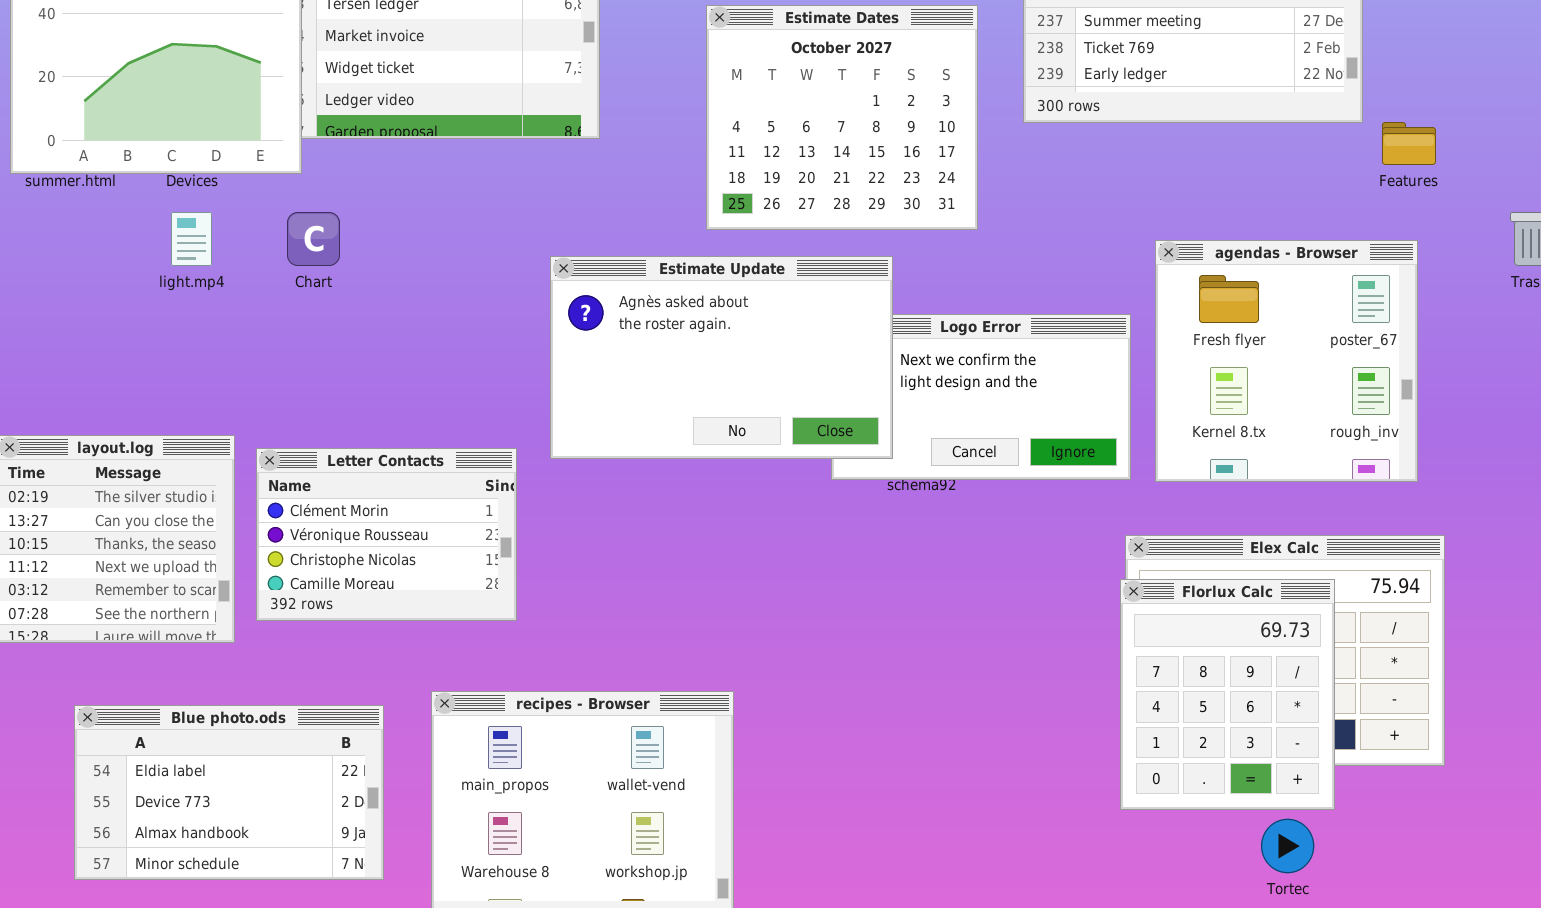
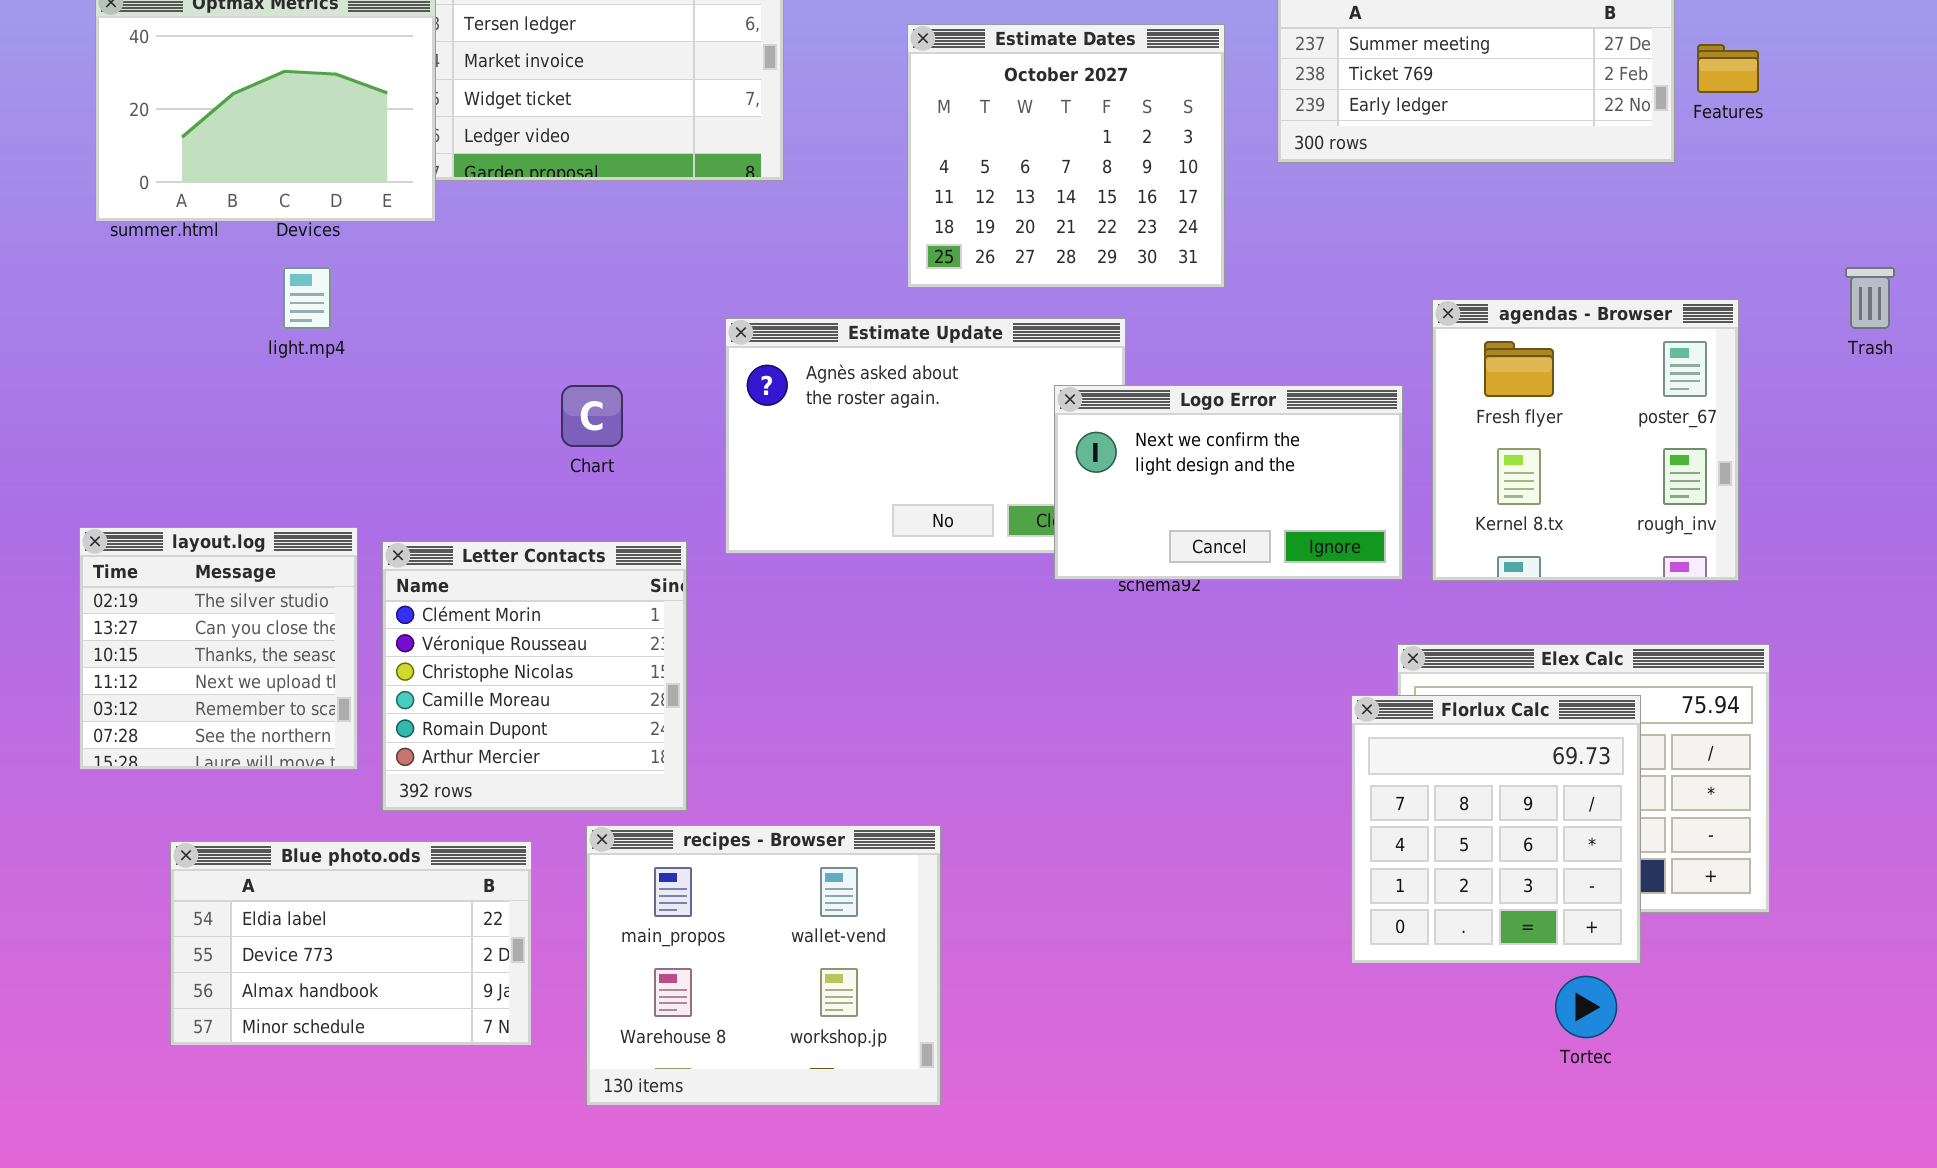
Features: [1382,122,1436,165] -> [1697,44,1759,93], moved
Chart: [287,212,340,266] -> [561,385,623,447], moved
Logo Error: [831,314,1131,480] -> [1054,385,1403,580], raised
Letter Contacts: [256,448,517,621] -> [382,541,687,811], resized
Florlux Calc: [1120,579,1335,810] -> [1351,695,1641,964], resized

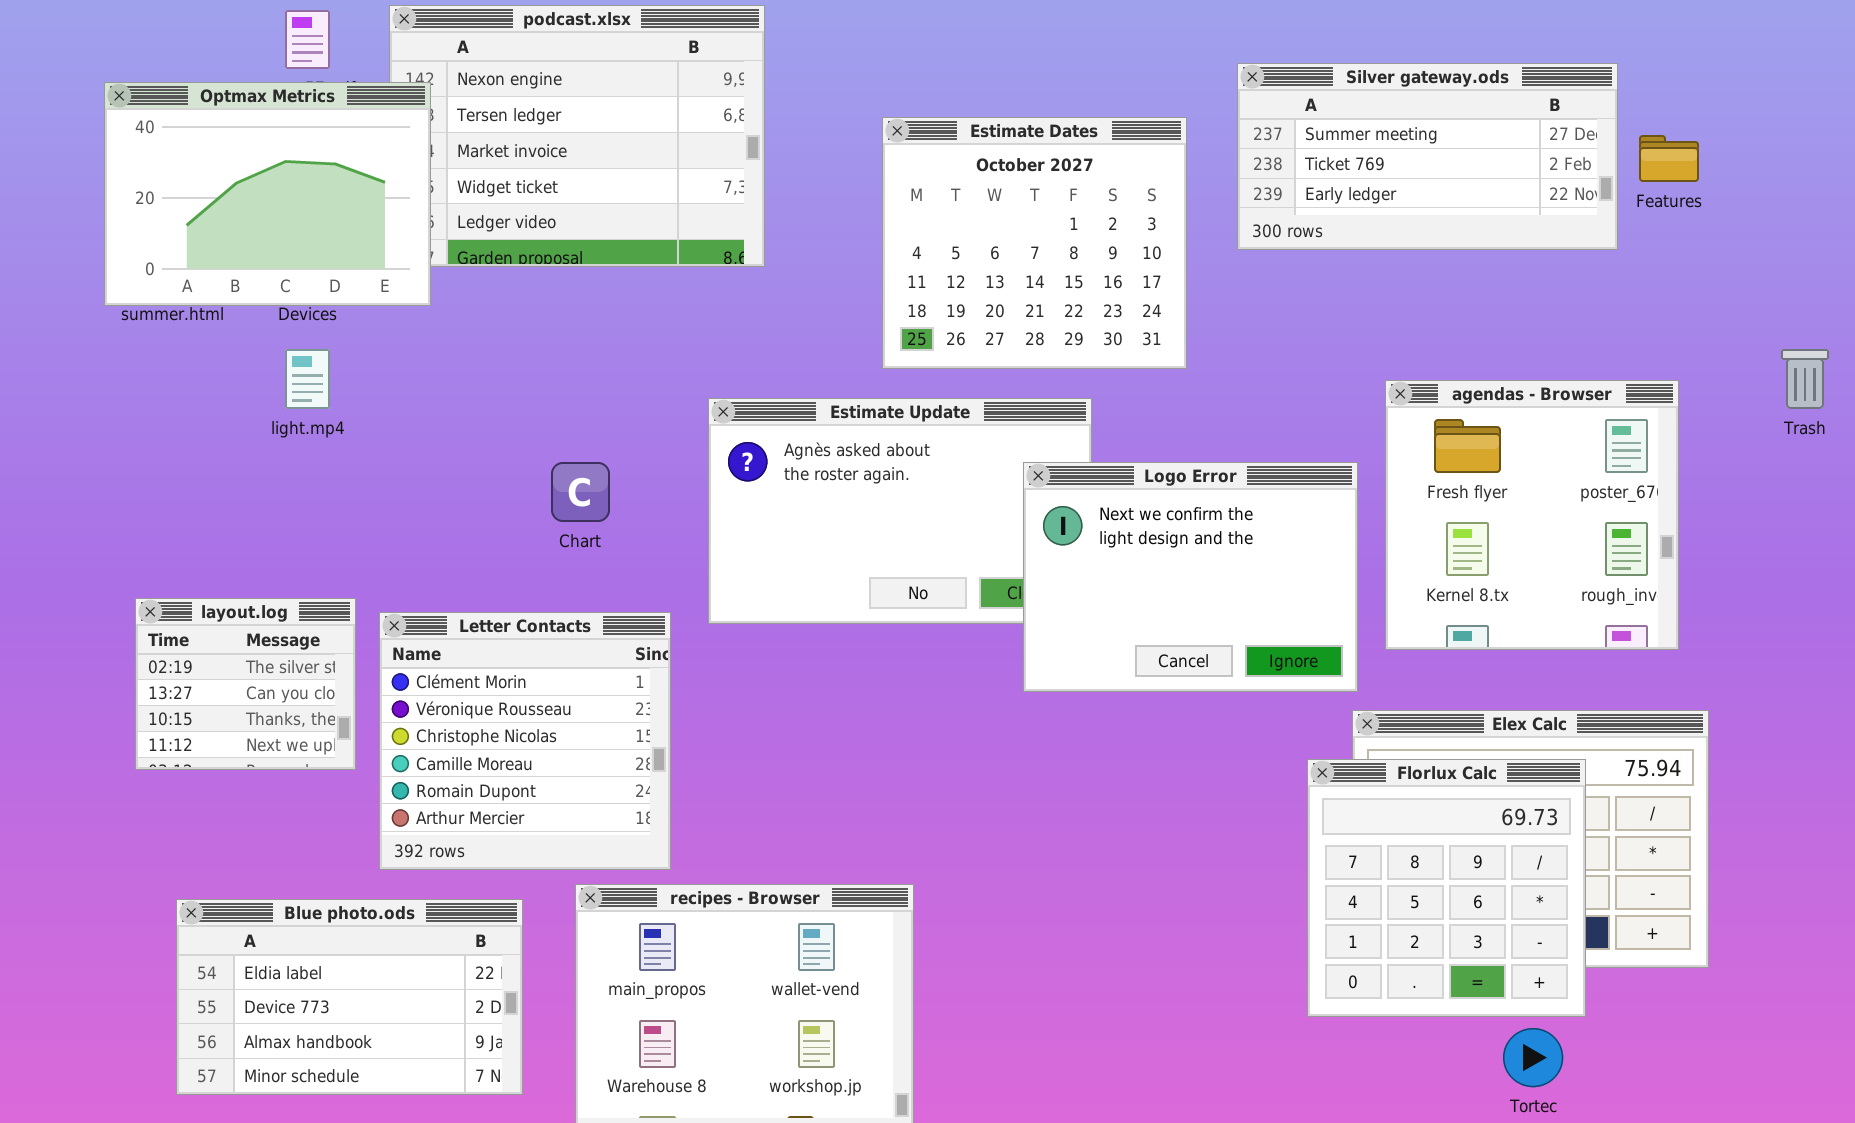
Logo Error: [1054,385,1403,580] -> [1023,462,1358,692], resized
layout.log: [79,527,358,770] -> [135,598,356,770], resized

